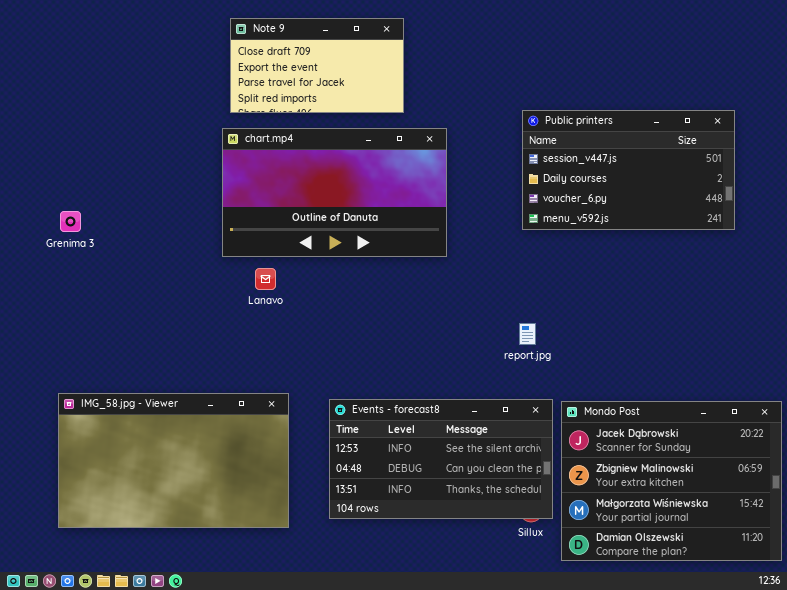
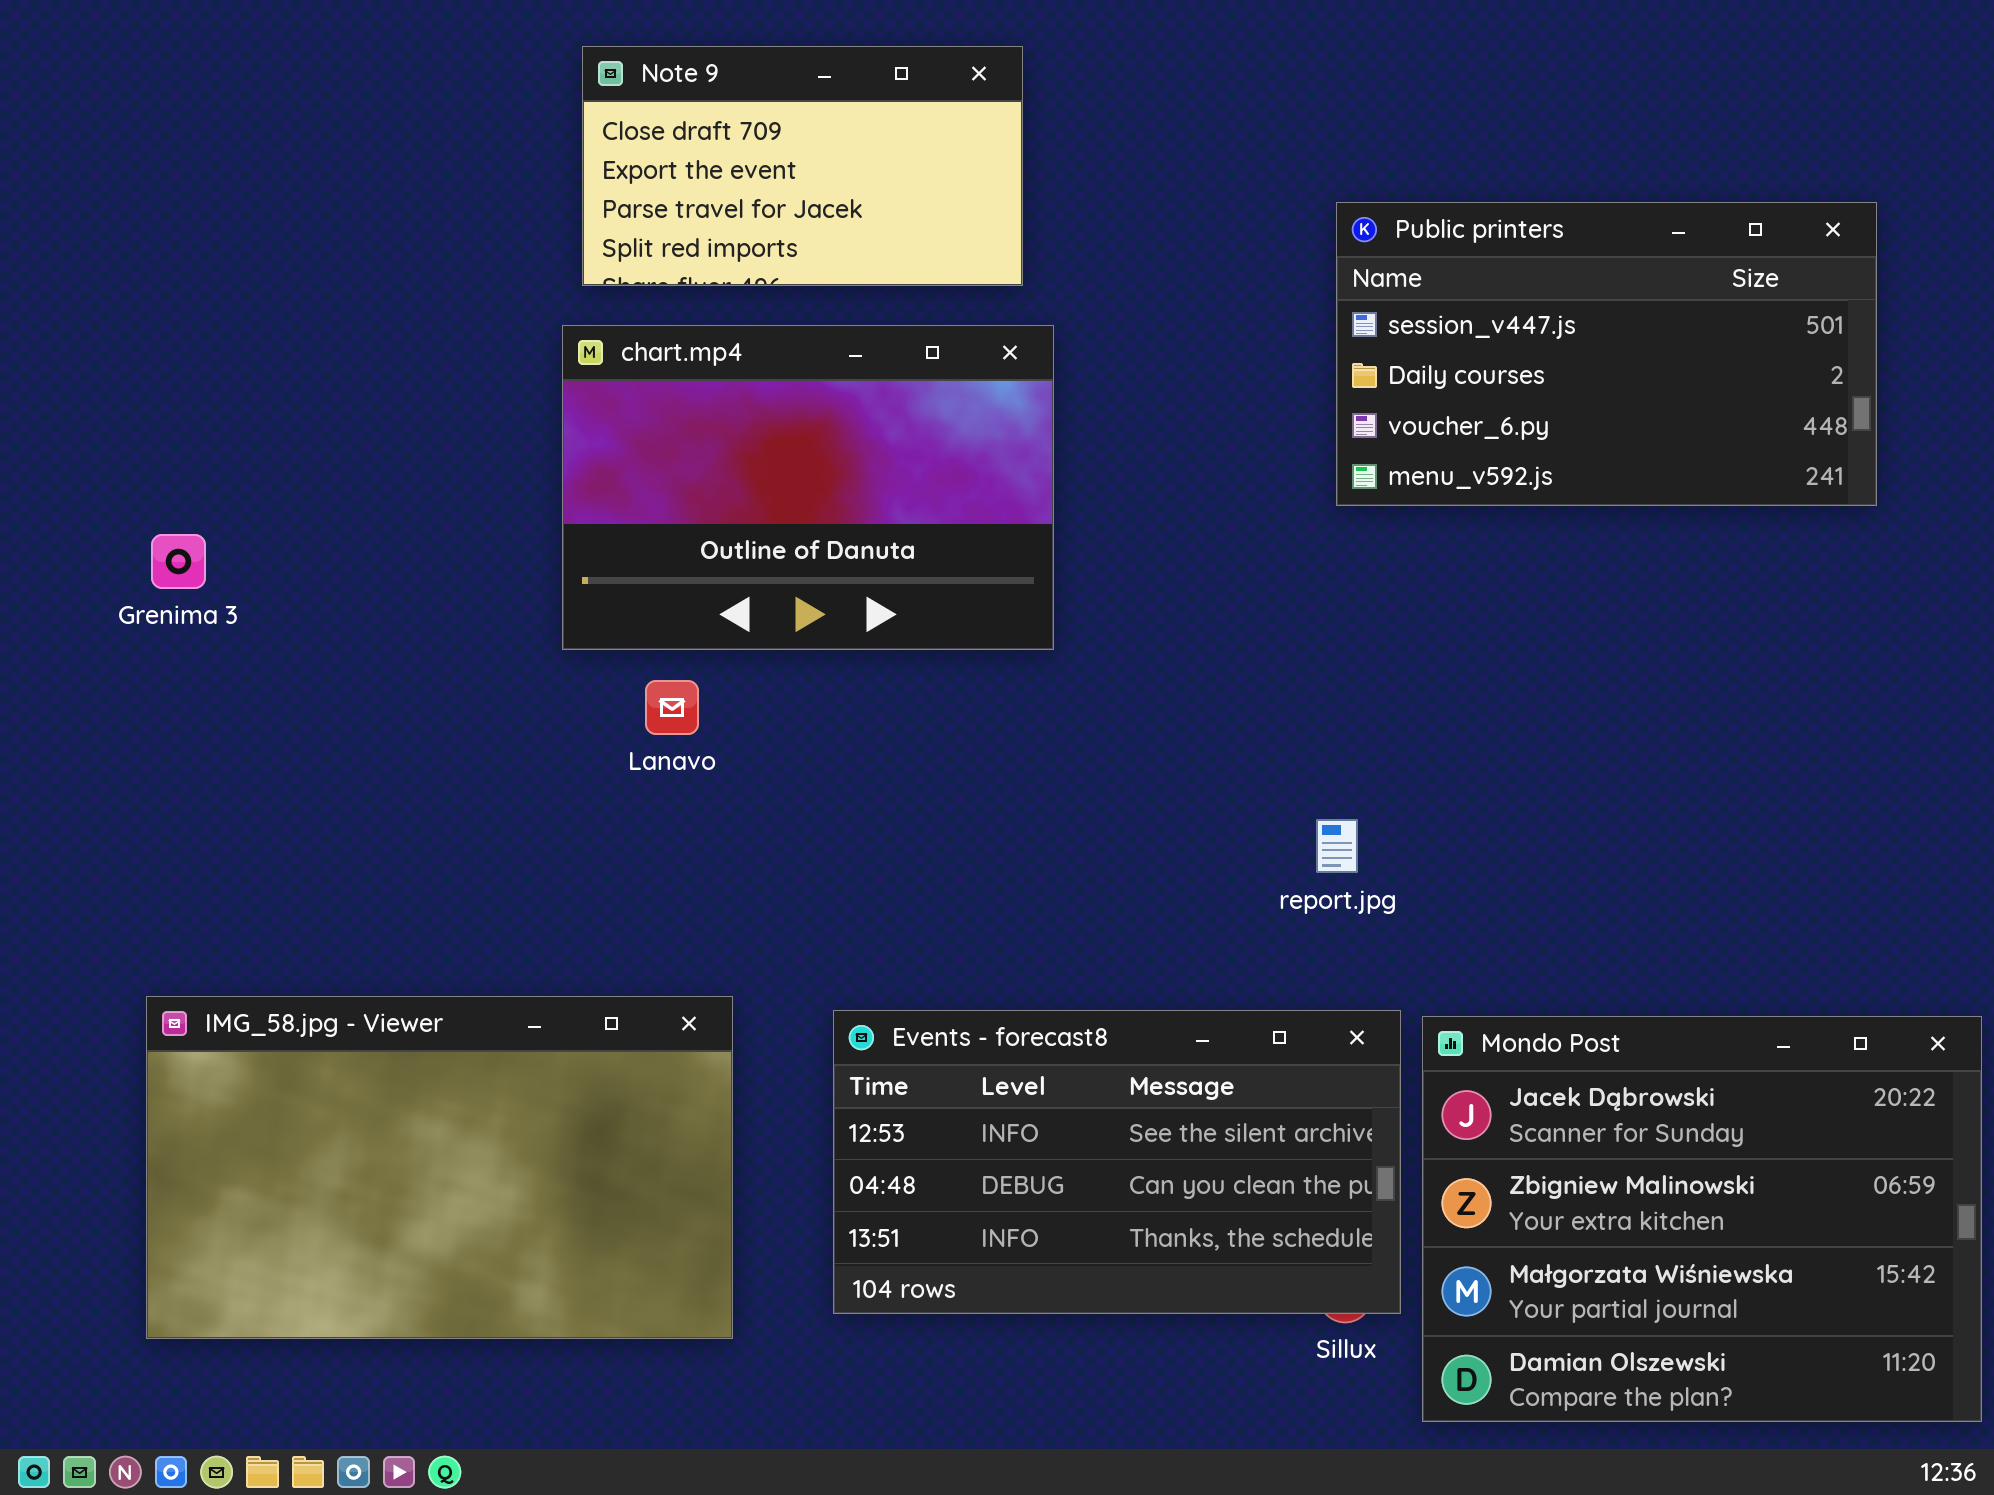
Public printers: [522,110,735,230] -> [1336,202,1877,506], moved
chart.mp4: [222,128,447,257] -> [562,325,1054,650], resized

